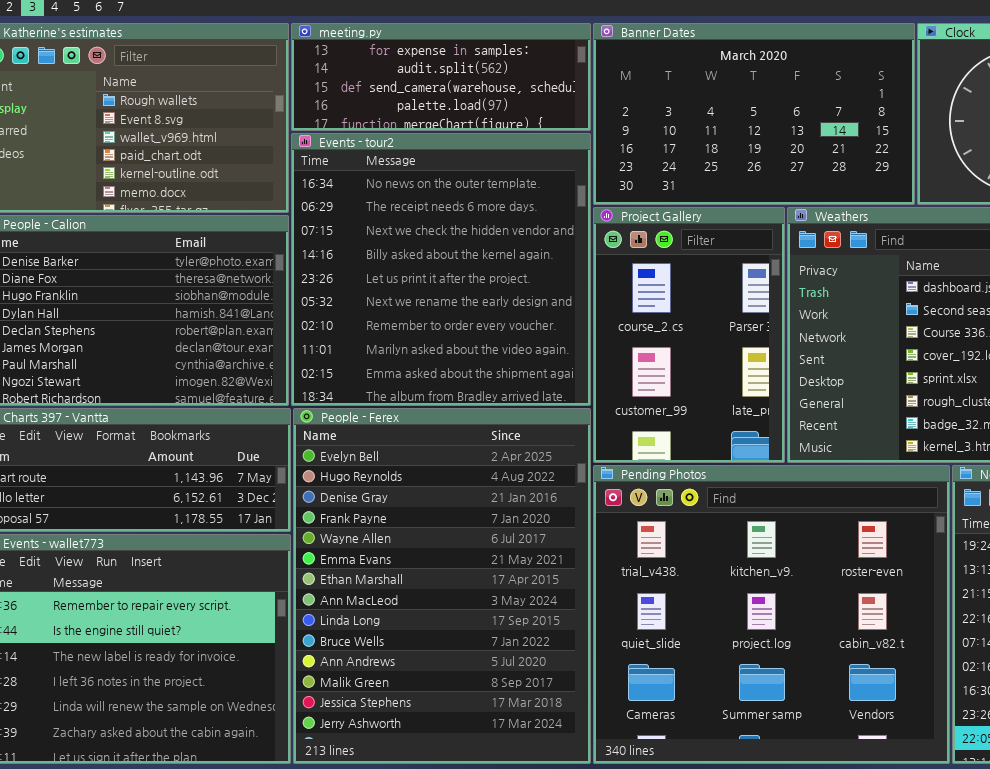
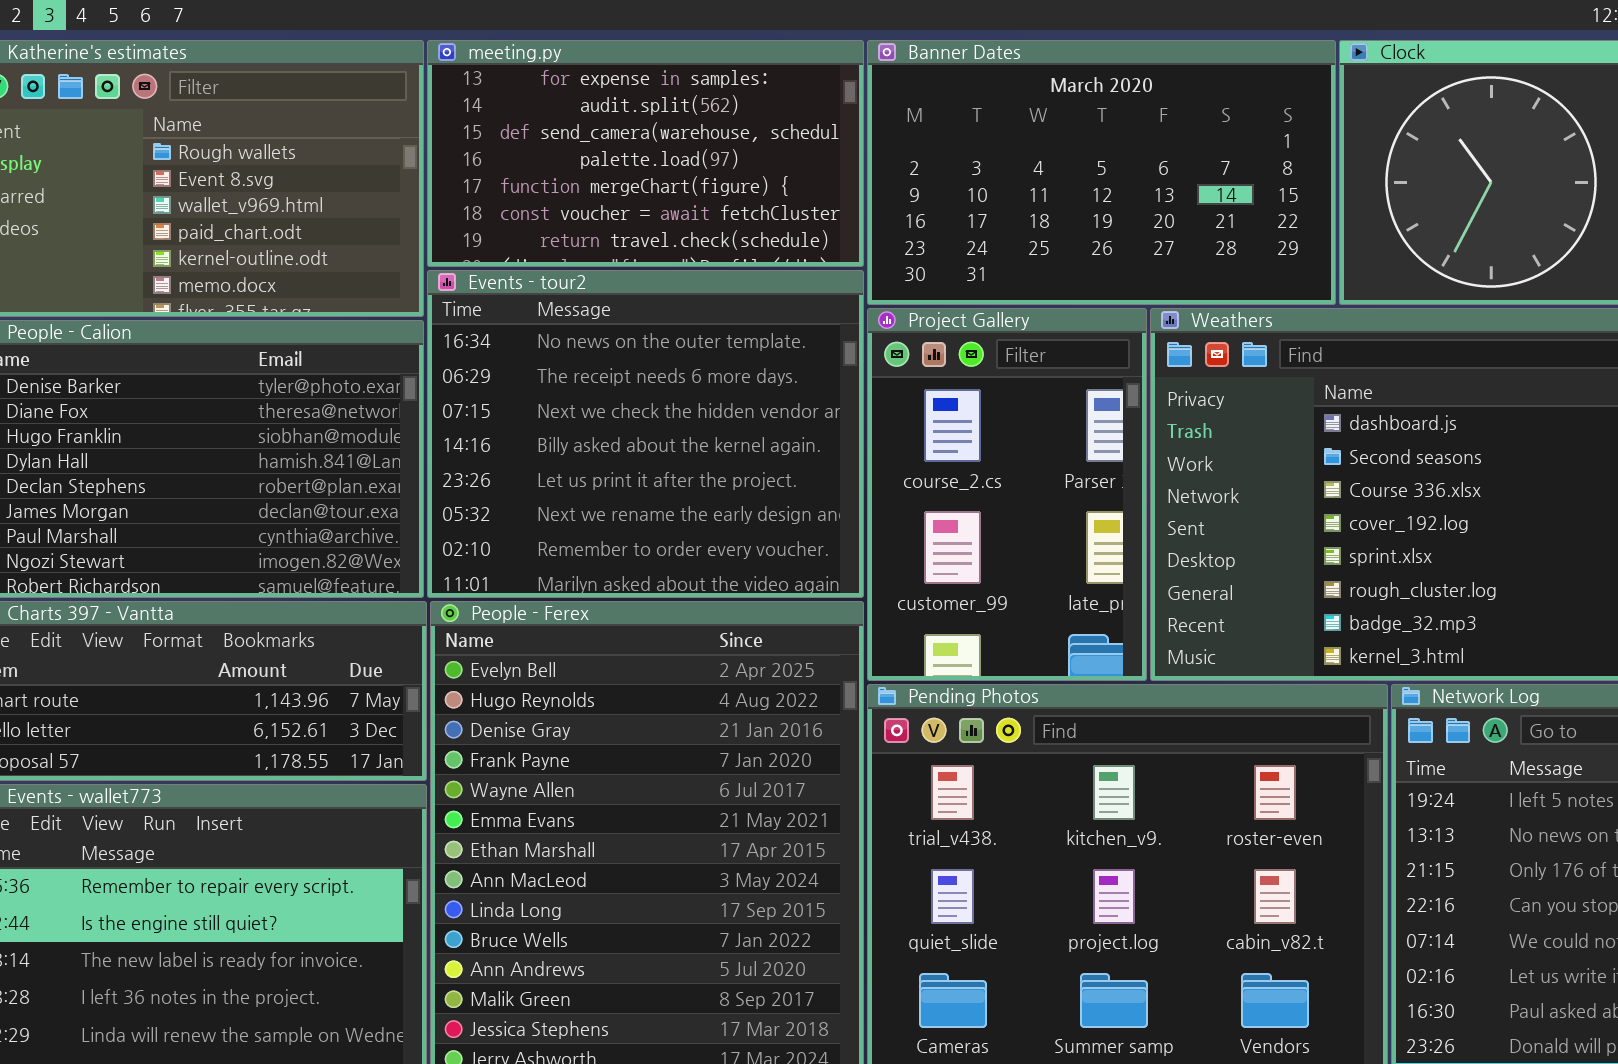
meeting.py: [291,23,591,131] -> [427,40,864,267], resized
Events - tour2: [291,133,591,406] -> [427,270,864,598], resized

